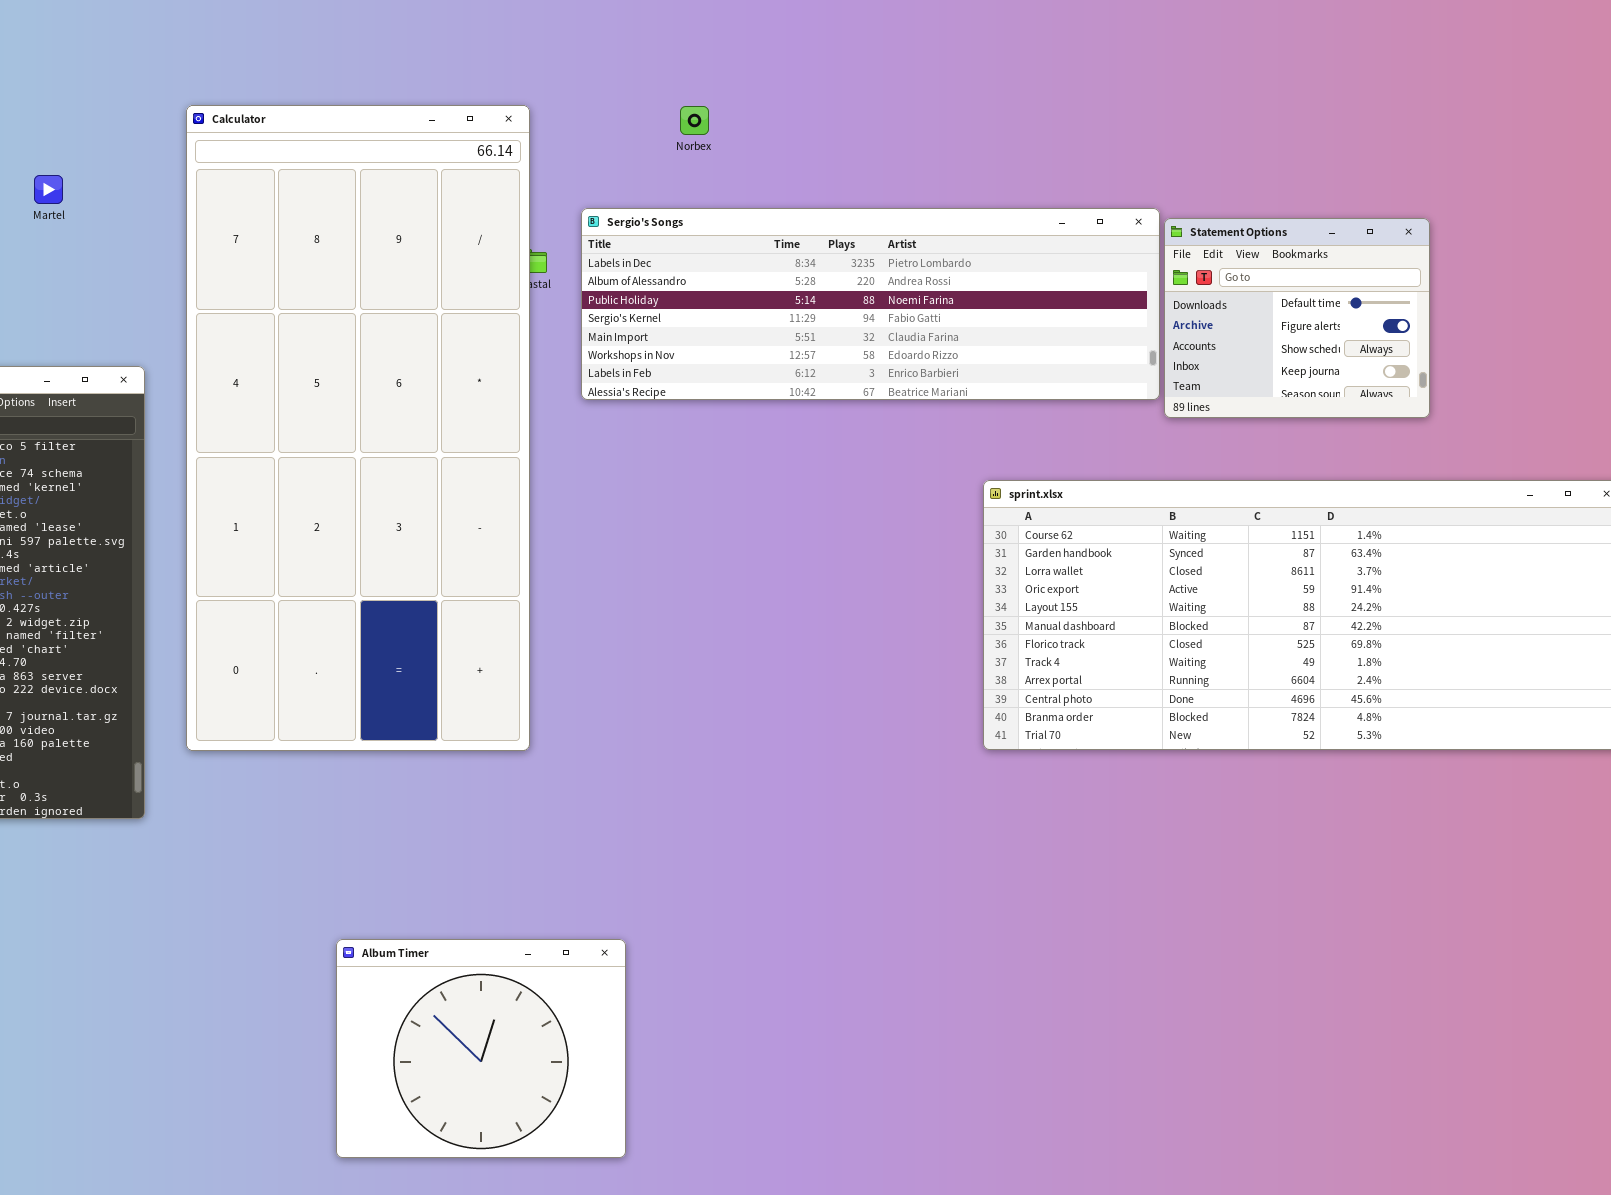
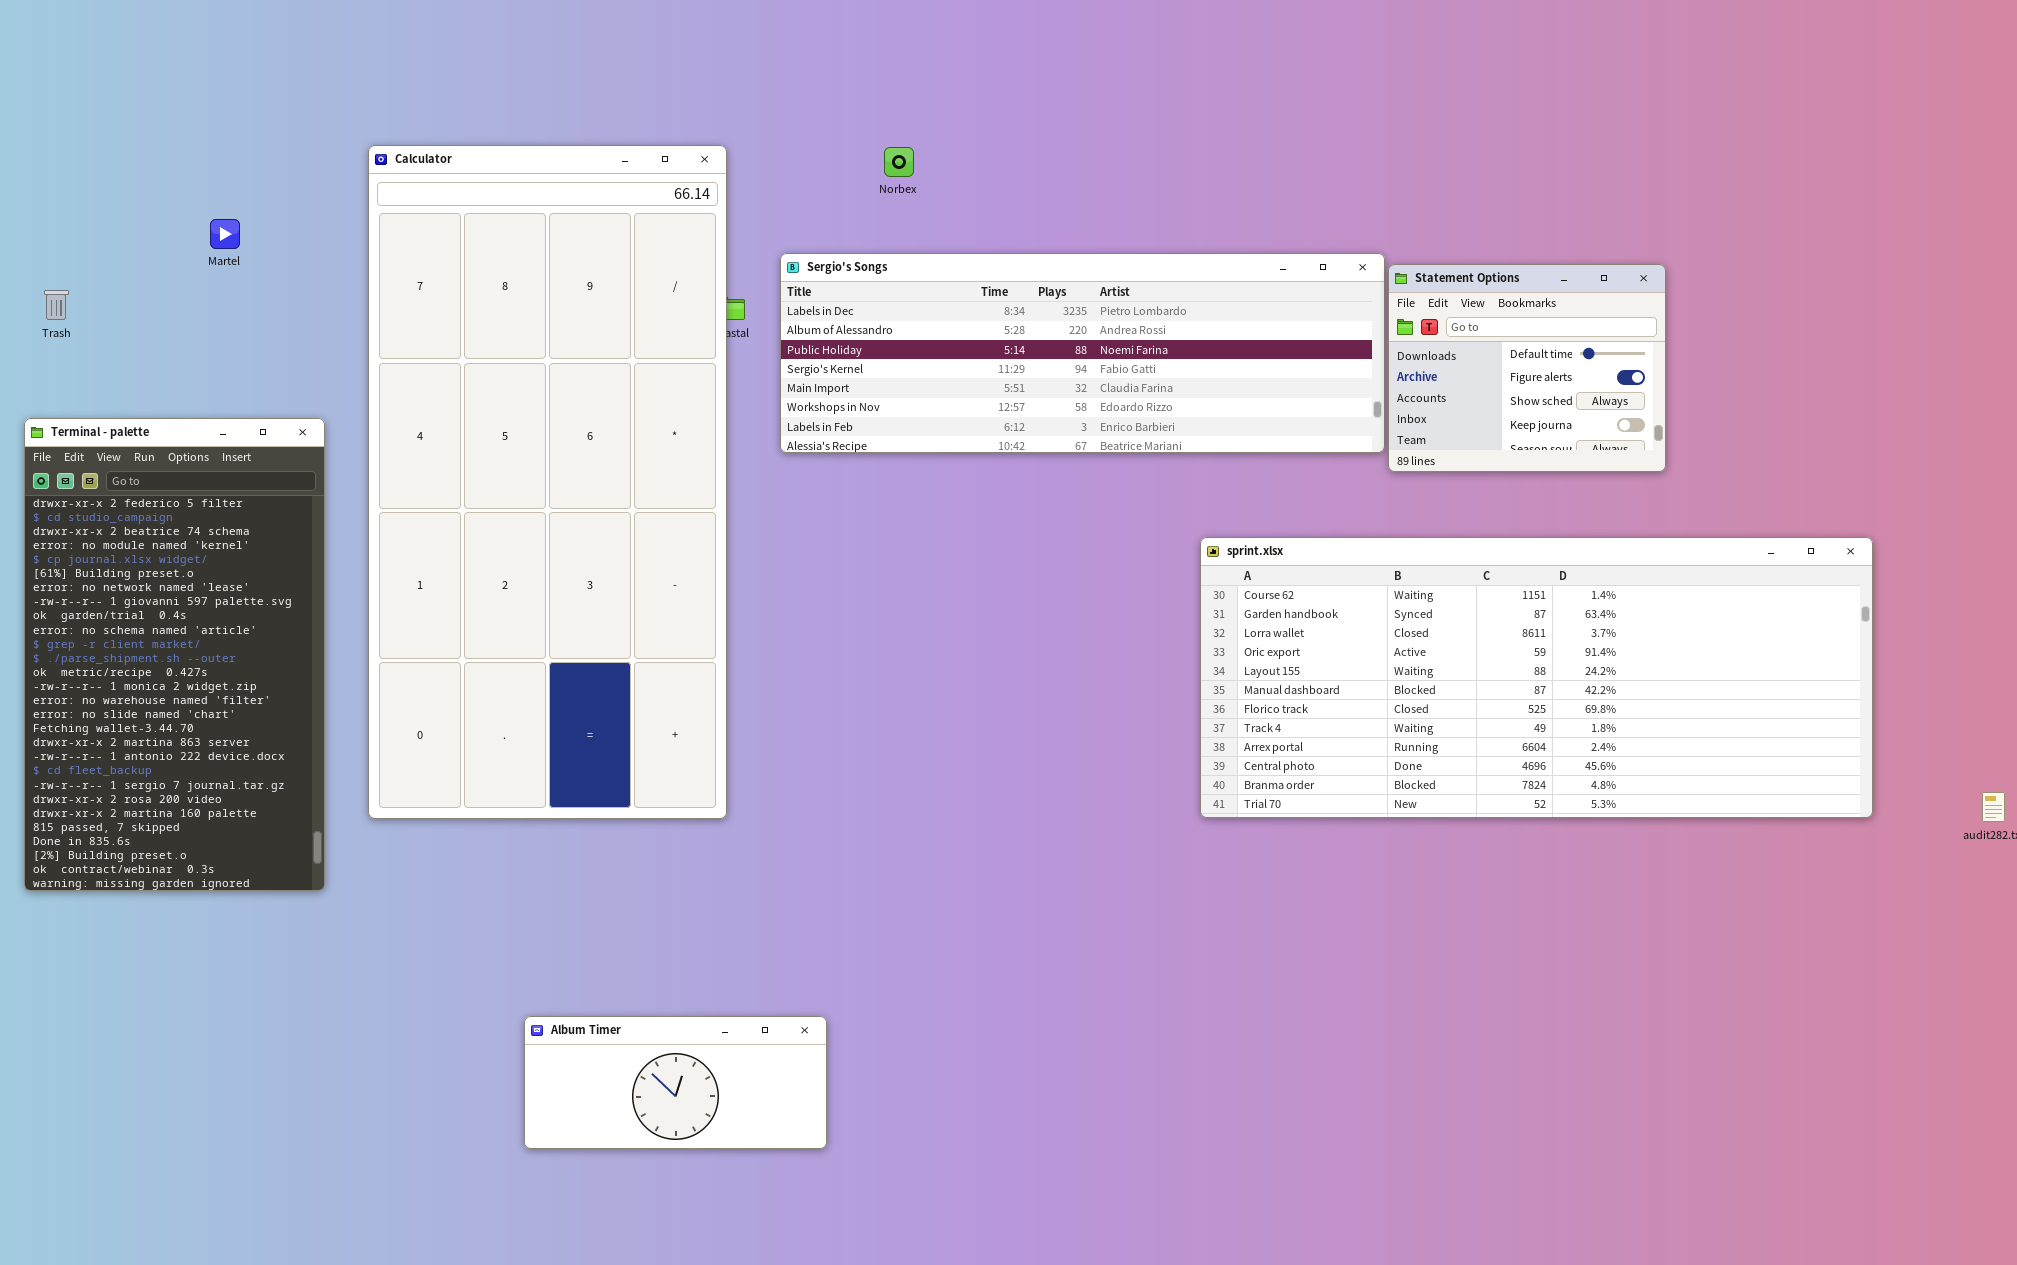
Album Timer: [336,939,626,1158] -> [524,1016,827,1149], resized

